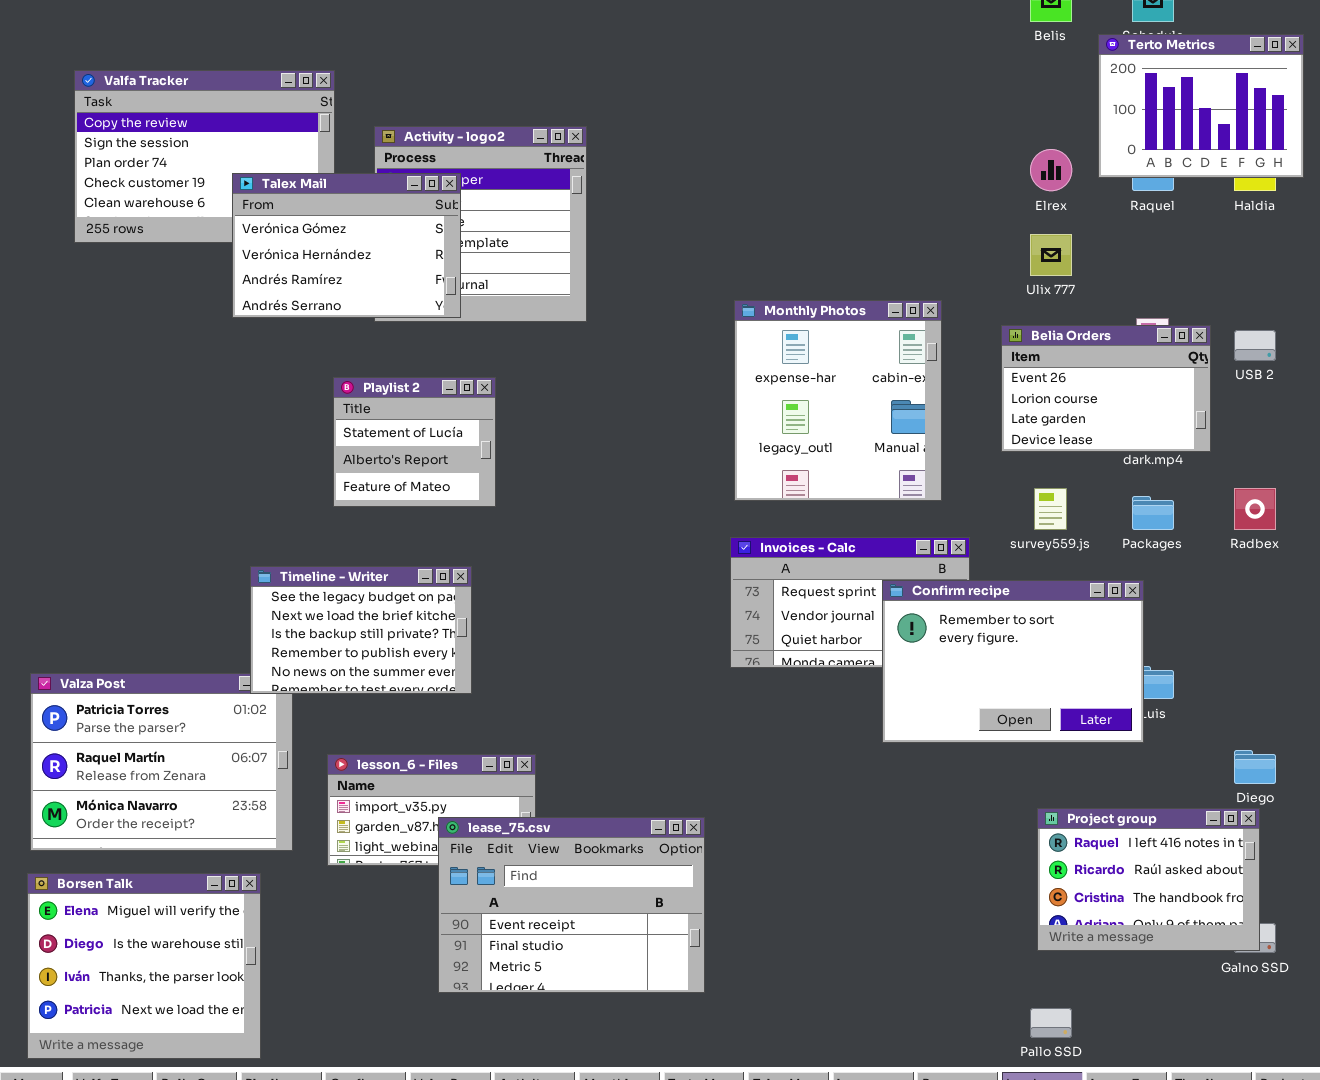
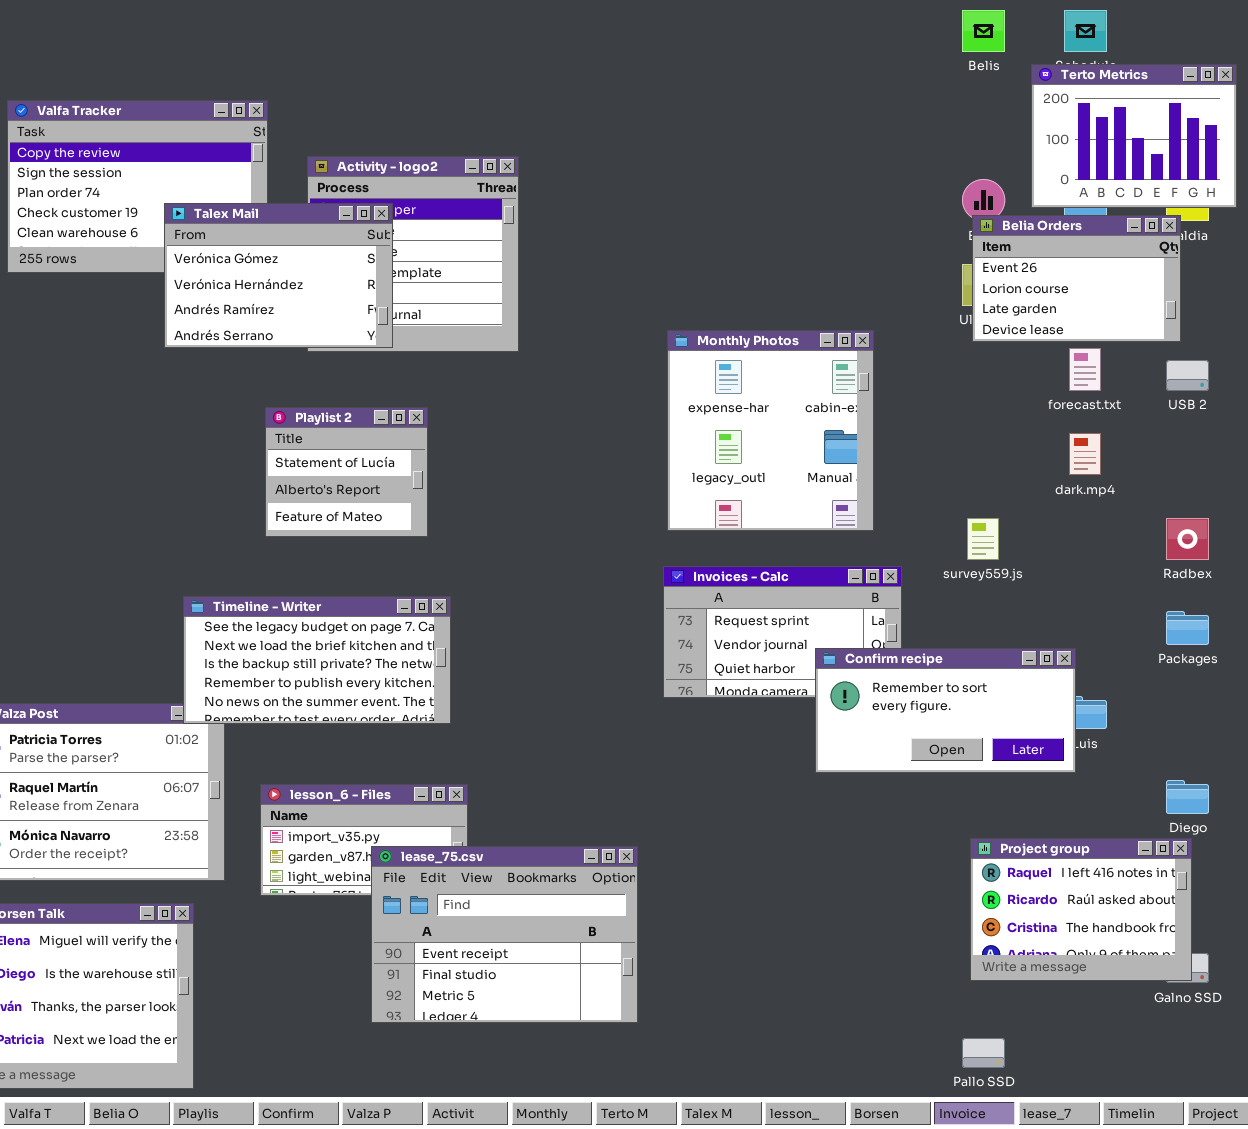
Belia Orders: [1001,325,1211,452] -> [972,215,1181,342], moved
Packages: [1132,496,1174,530] -> [1166,611,1209,645], moved
Timeline - Writer: [250,566,472,694] -> [183,596,451,724], resized
Confirm recipe: [882,580,1144,743] -> [815,648,1076,773], resized

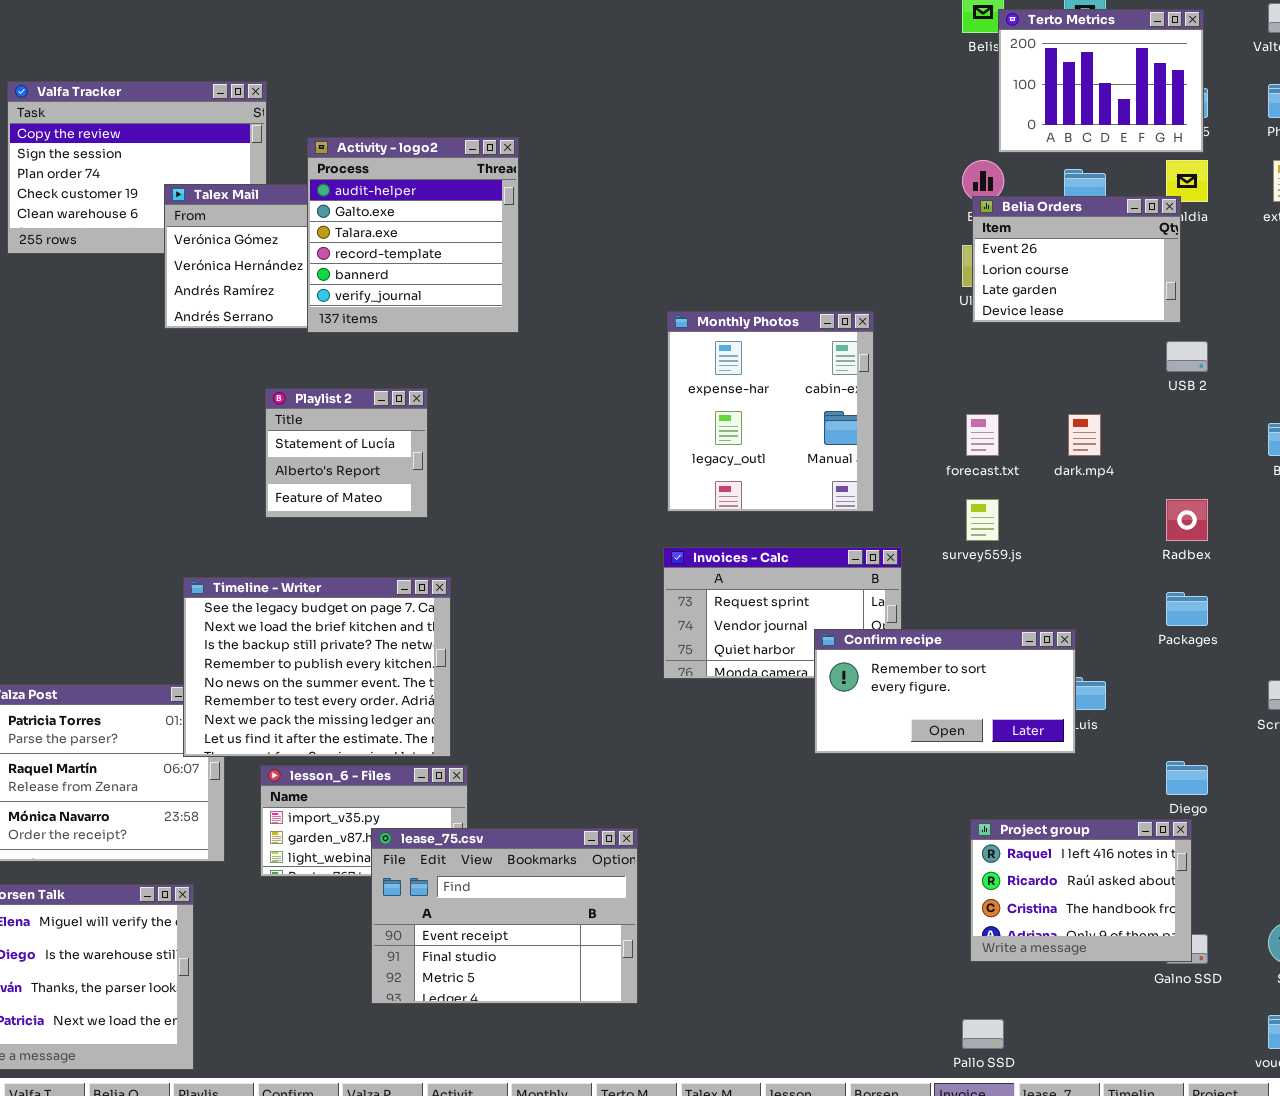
Terto Metrics: [1031,64,1237,208] -> [998,9,1204,153], moved
Activity - logo2: [307,156,519,352] -> [307,137,519,333], raised
forecast.txt: [1069,348,1101,391] -> [966,414,999,456], moved
Timeline - Writer: [183,596,451,724] -> [183,577,451,757], resized

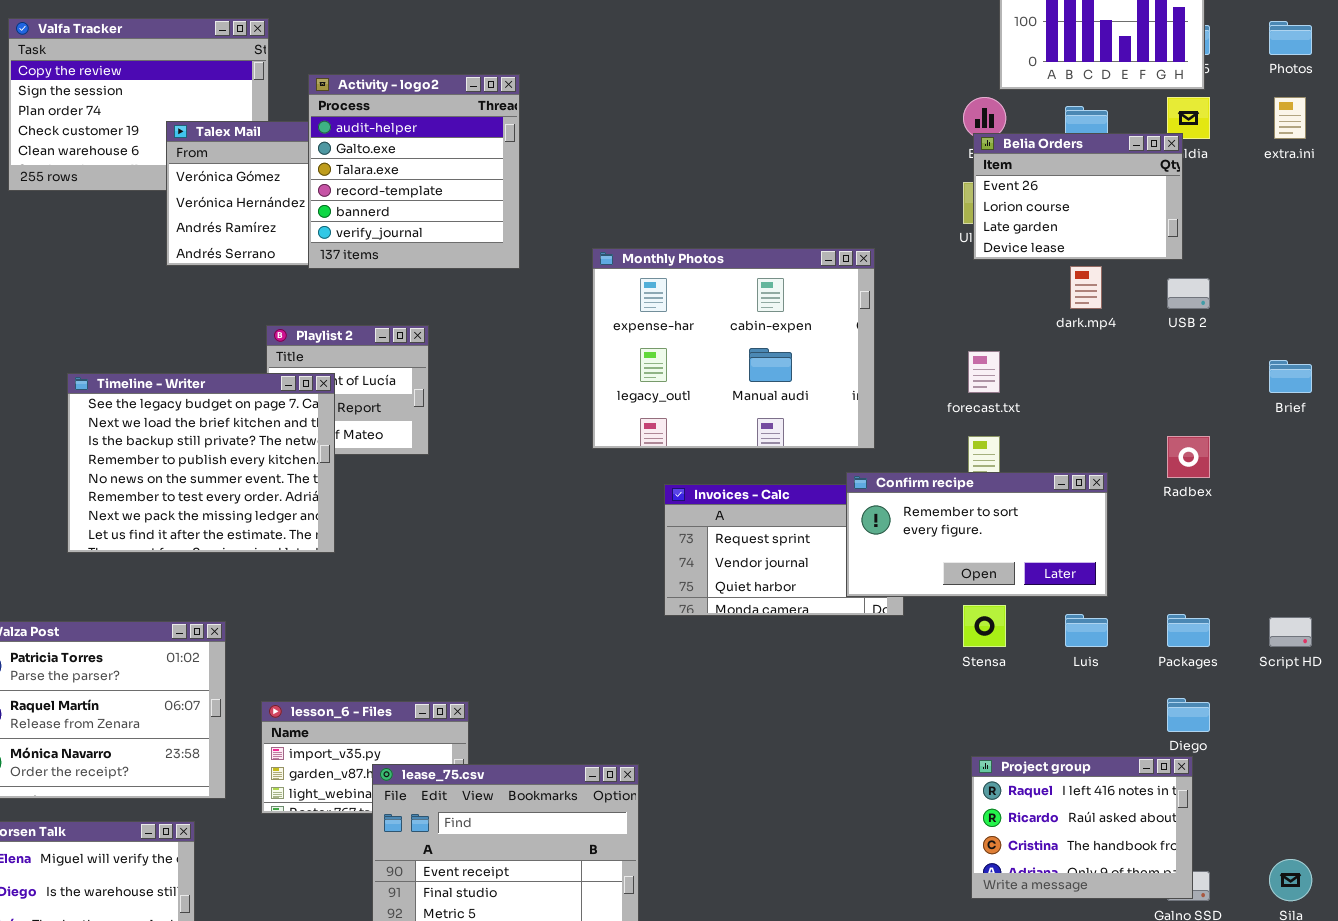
Monthly Photos: [667,311,874,512] -> [592,248,875,449], resized
dark.mp4: [1068,414,1101,456] -> [1070,266,1102,309], moved
Timeline - Writer: [183,577,451,757] -> [67,373,335,553], moved
Packages: [1166,592,1208,626] -> [1167,614,1210,647], moved
Confirm recipe: [814,629,1076,754] -> [846,472,1108,597], moved

